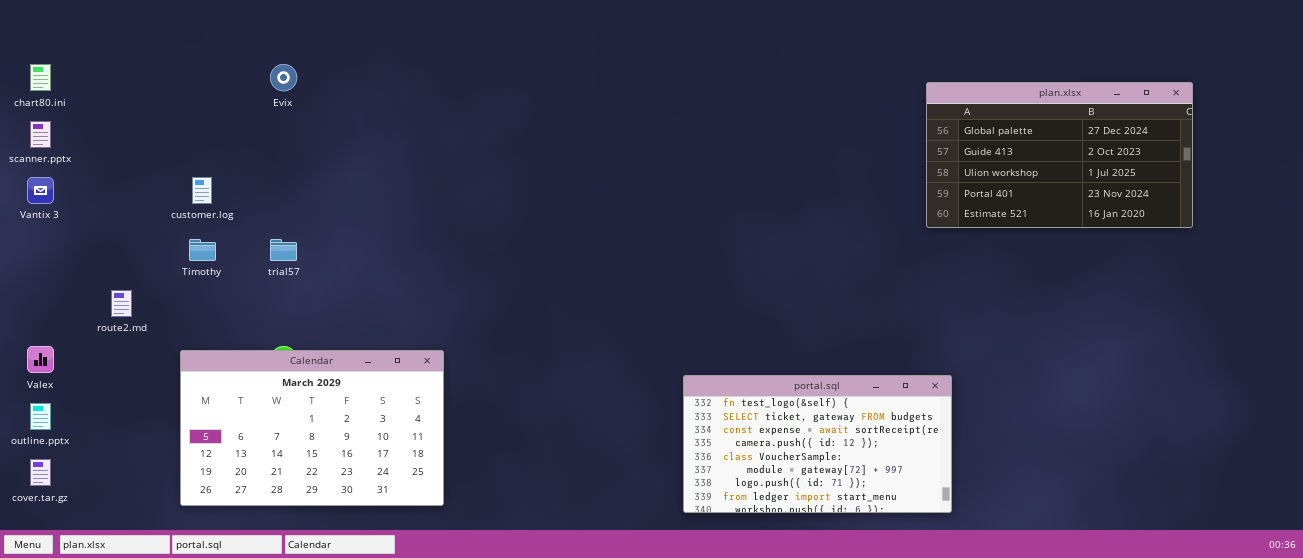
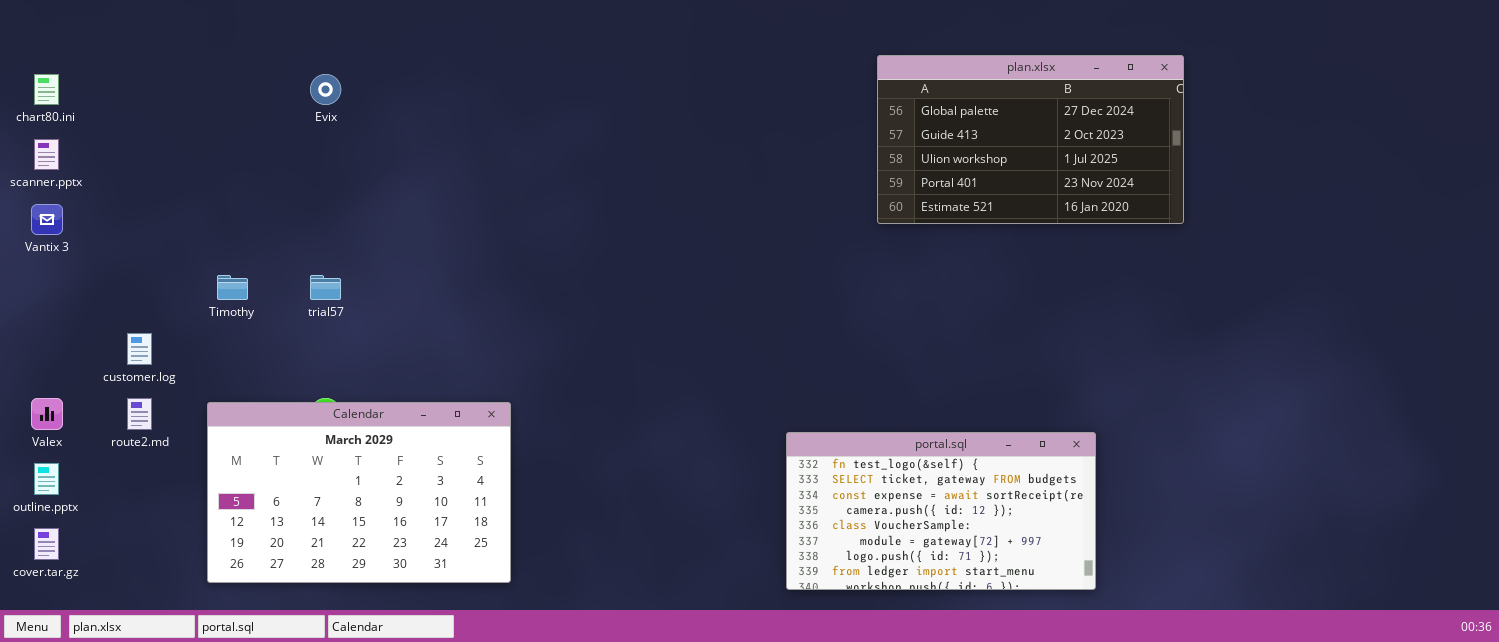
plan.xlsx: [926,82,1193,228] -> [877,55,1184,224], moved
customer.log: [192,177,212,204] -> [127,333,152,365], moved
route2.md: [111,290,132,317] -> [127,398,152,430], moved

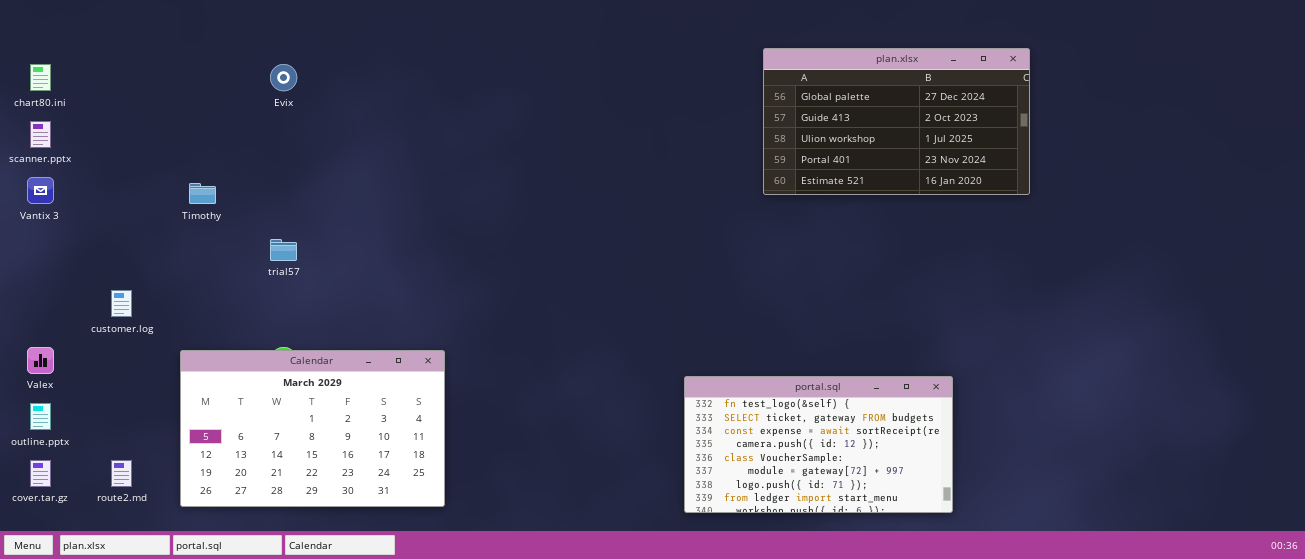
Timothy: [217,275,248,300] -> [189,183,216,204], moved
route2.md: [127,398,152,430] -> [111,460,132,487], moved

